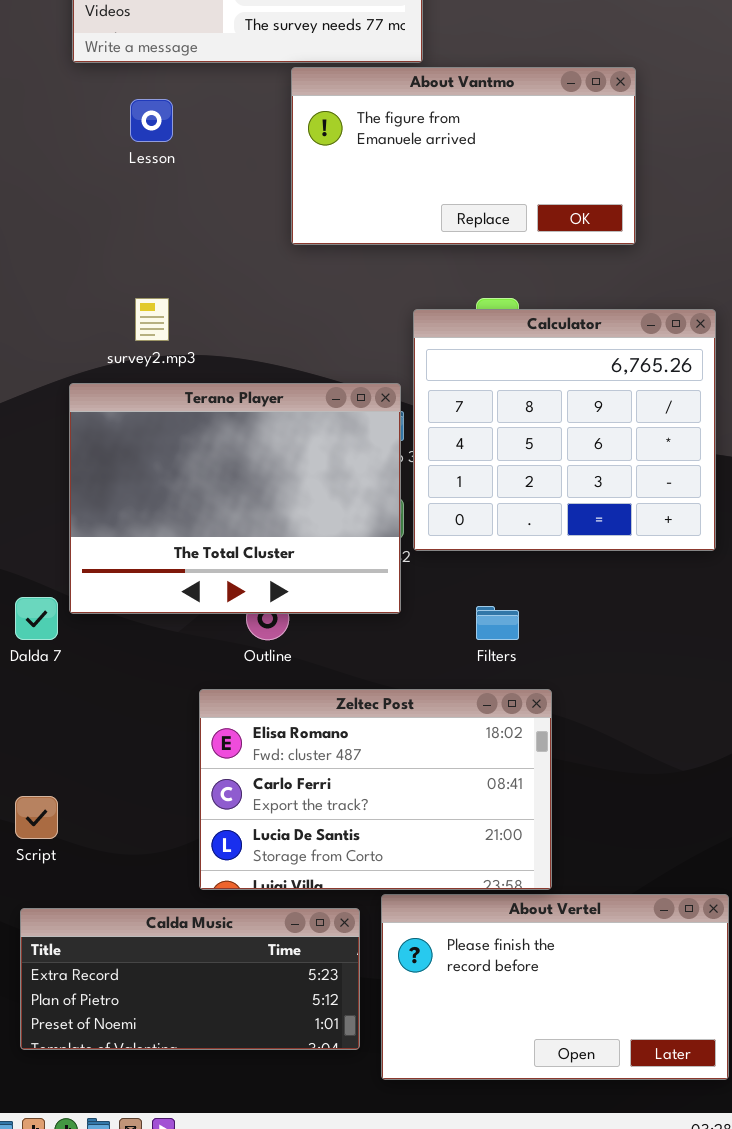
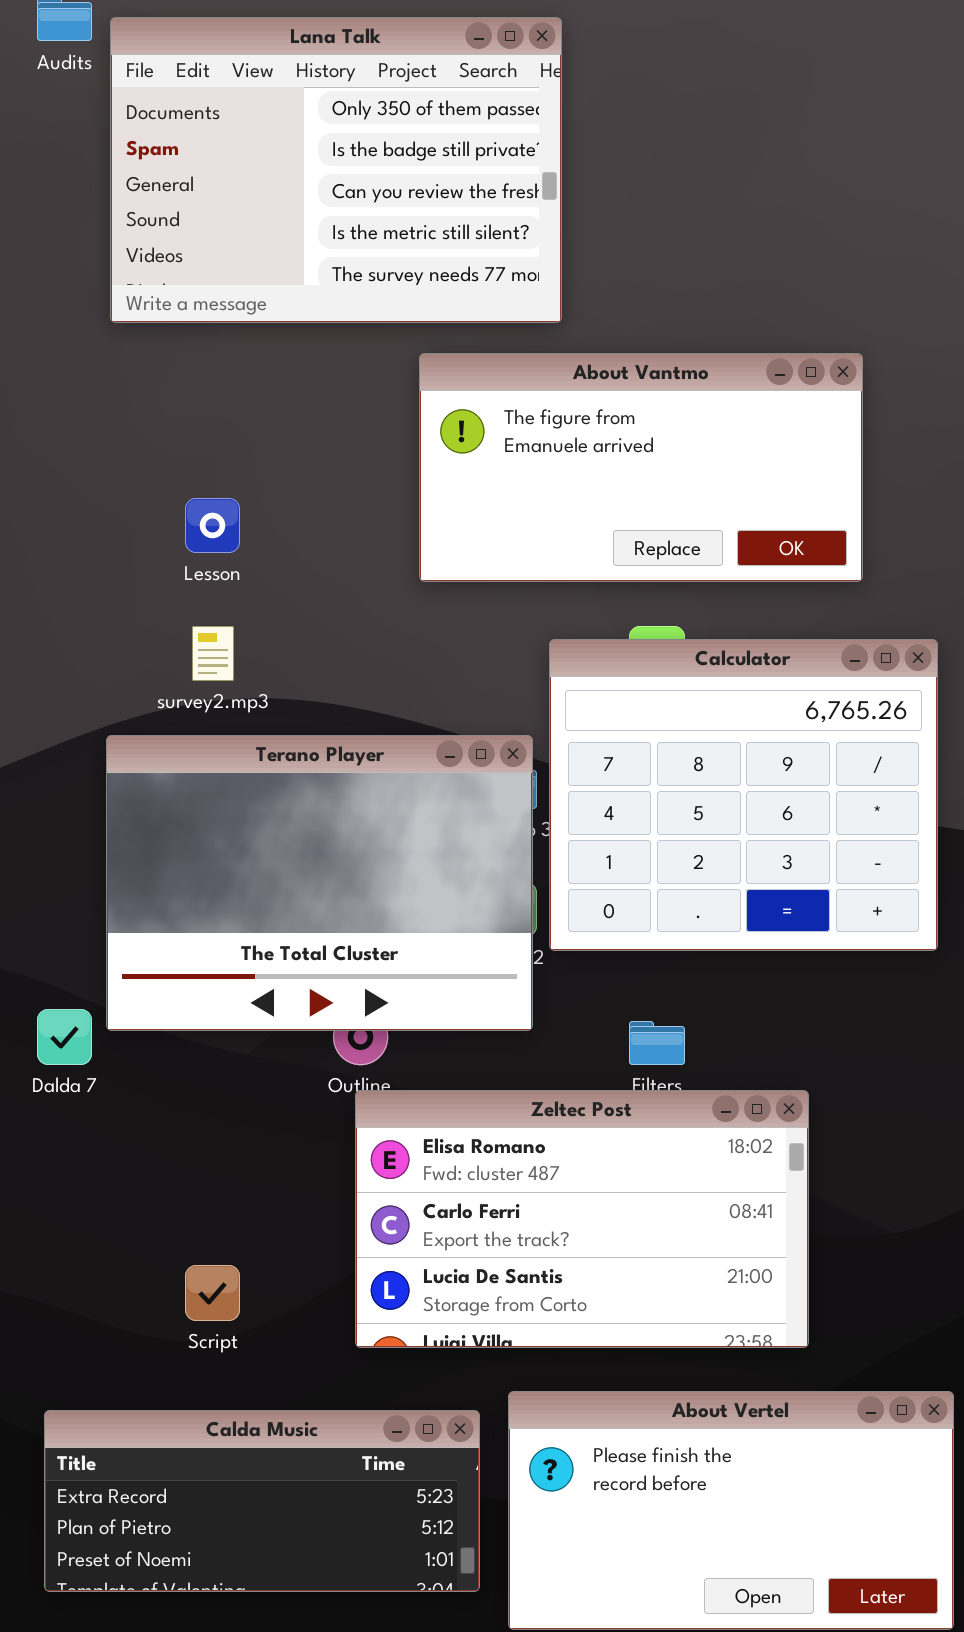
About Vantmo: [291,67,636,245] -> [419,353,863,582], moved
Lesson: [130,99,173,142] -> [185,498,240,553], moved
Zeltec Post: [199,689,552,890] -> [355,1090,809,1348], moved
Script: [15,796,58,839] -> [185,1265,240,1321], moved

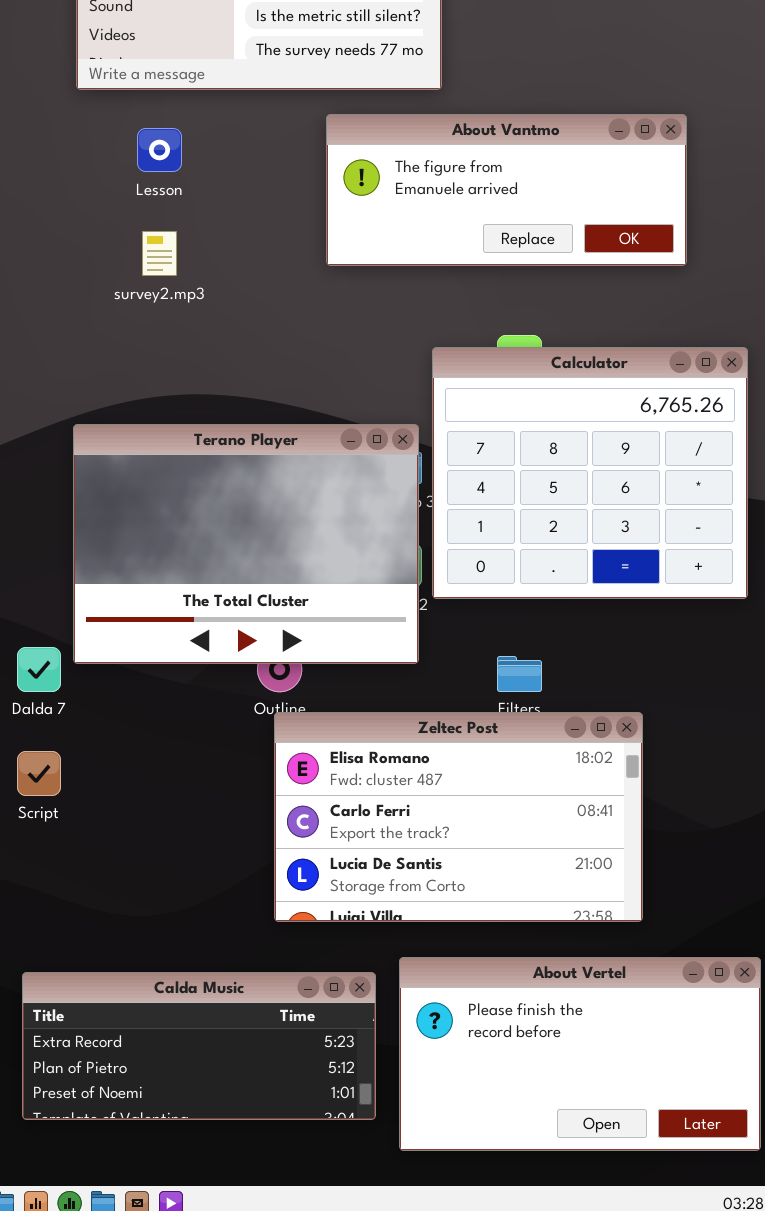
About Vantmo: [419,353,863,582] -> [326,114,687,266], resized
Lesson: [185,498,240,553] -> [137,128,182,172], moved
survey2.mp3: [192,626,234,681] -> [142,231,177,276], moved
Script: [185,1265,240,1321] -> [17,751,61,796], moved

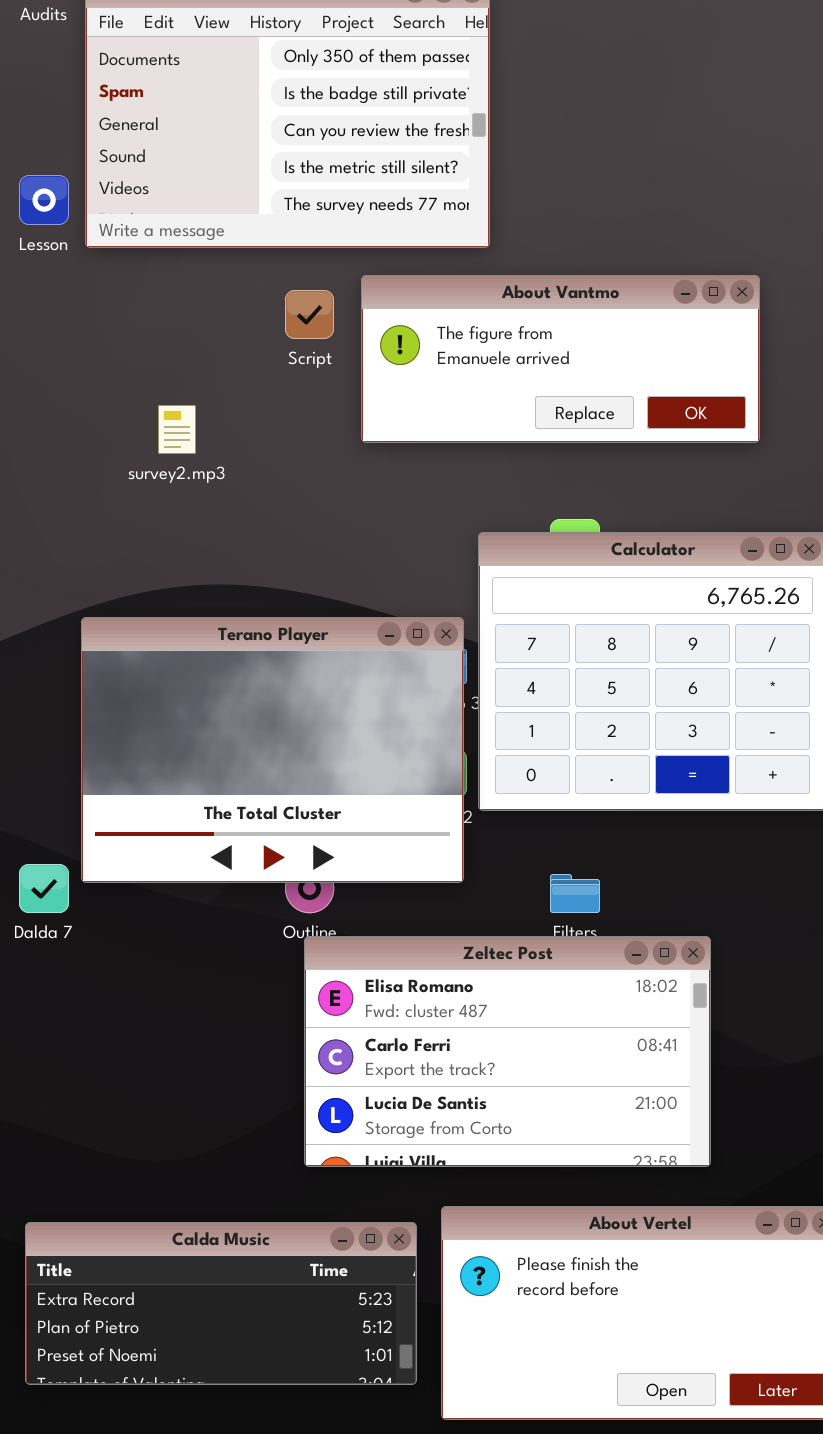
Lesson: [137,128,182,172] -> [19,175,69,225], moved
Script: [17,751,61,796] -> [285,290,334,339], moved

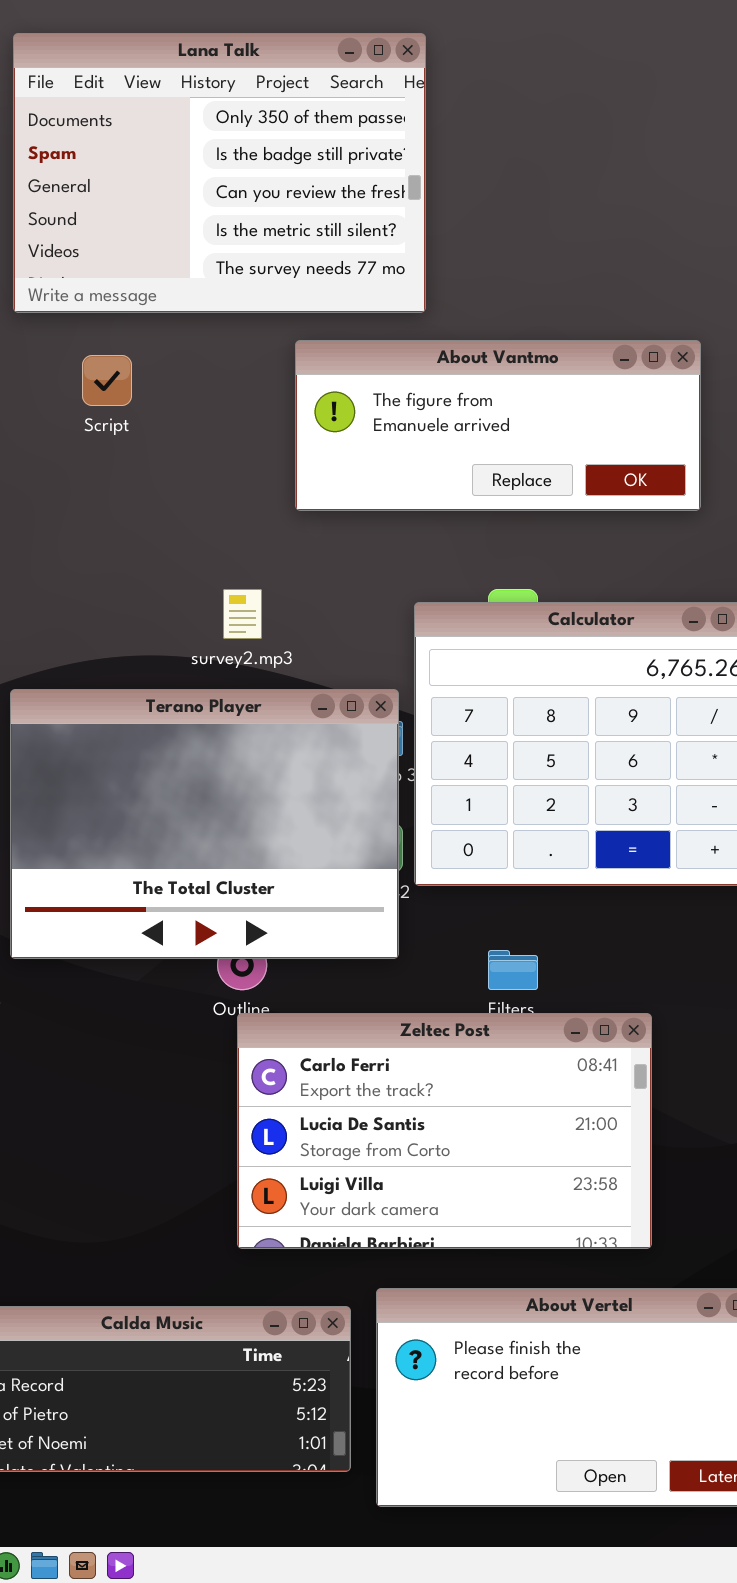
Script: [285,290,334,339] -> [82,355,132,406], moved
survey2.mp3: [158,405,196,454] -> [223,589,262,639], moved
Zeltec Post: [304,936,711,1167] -> [237,1013,652,1249], scrolled down 1 row

